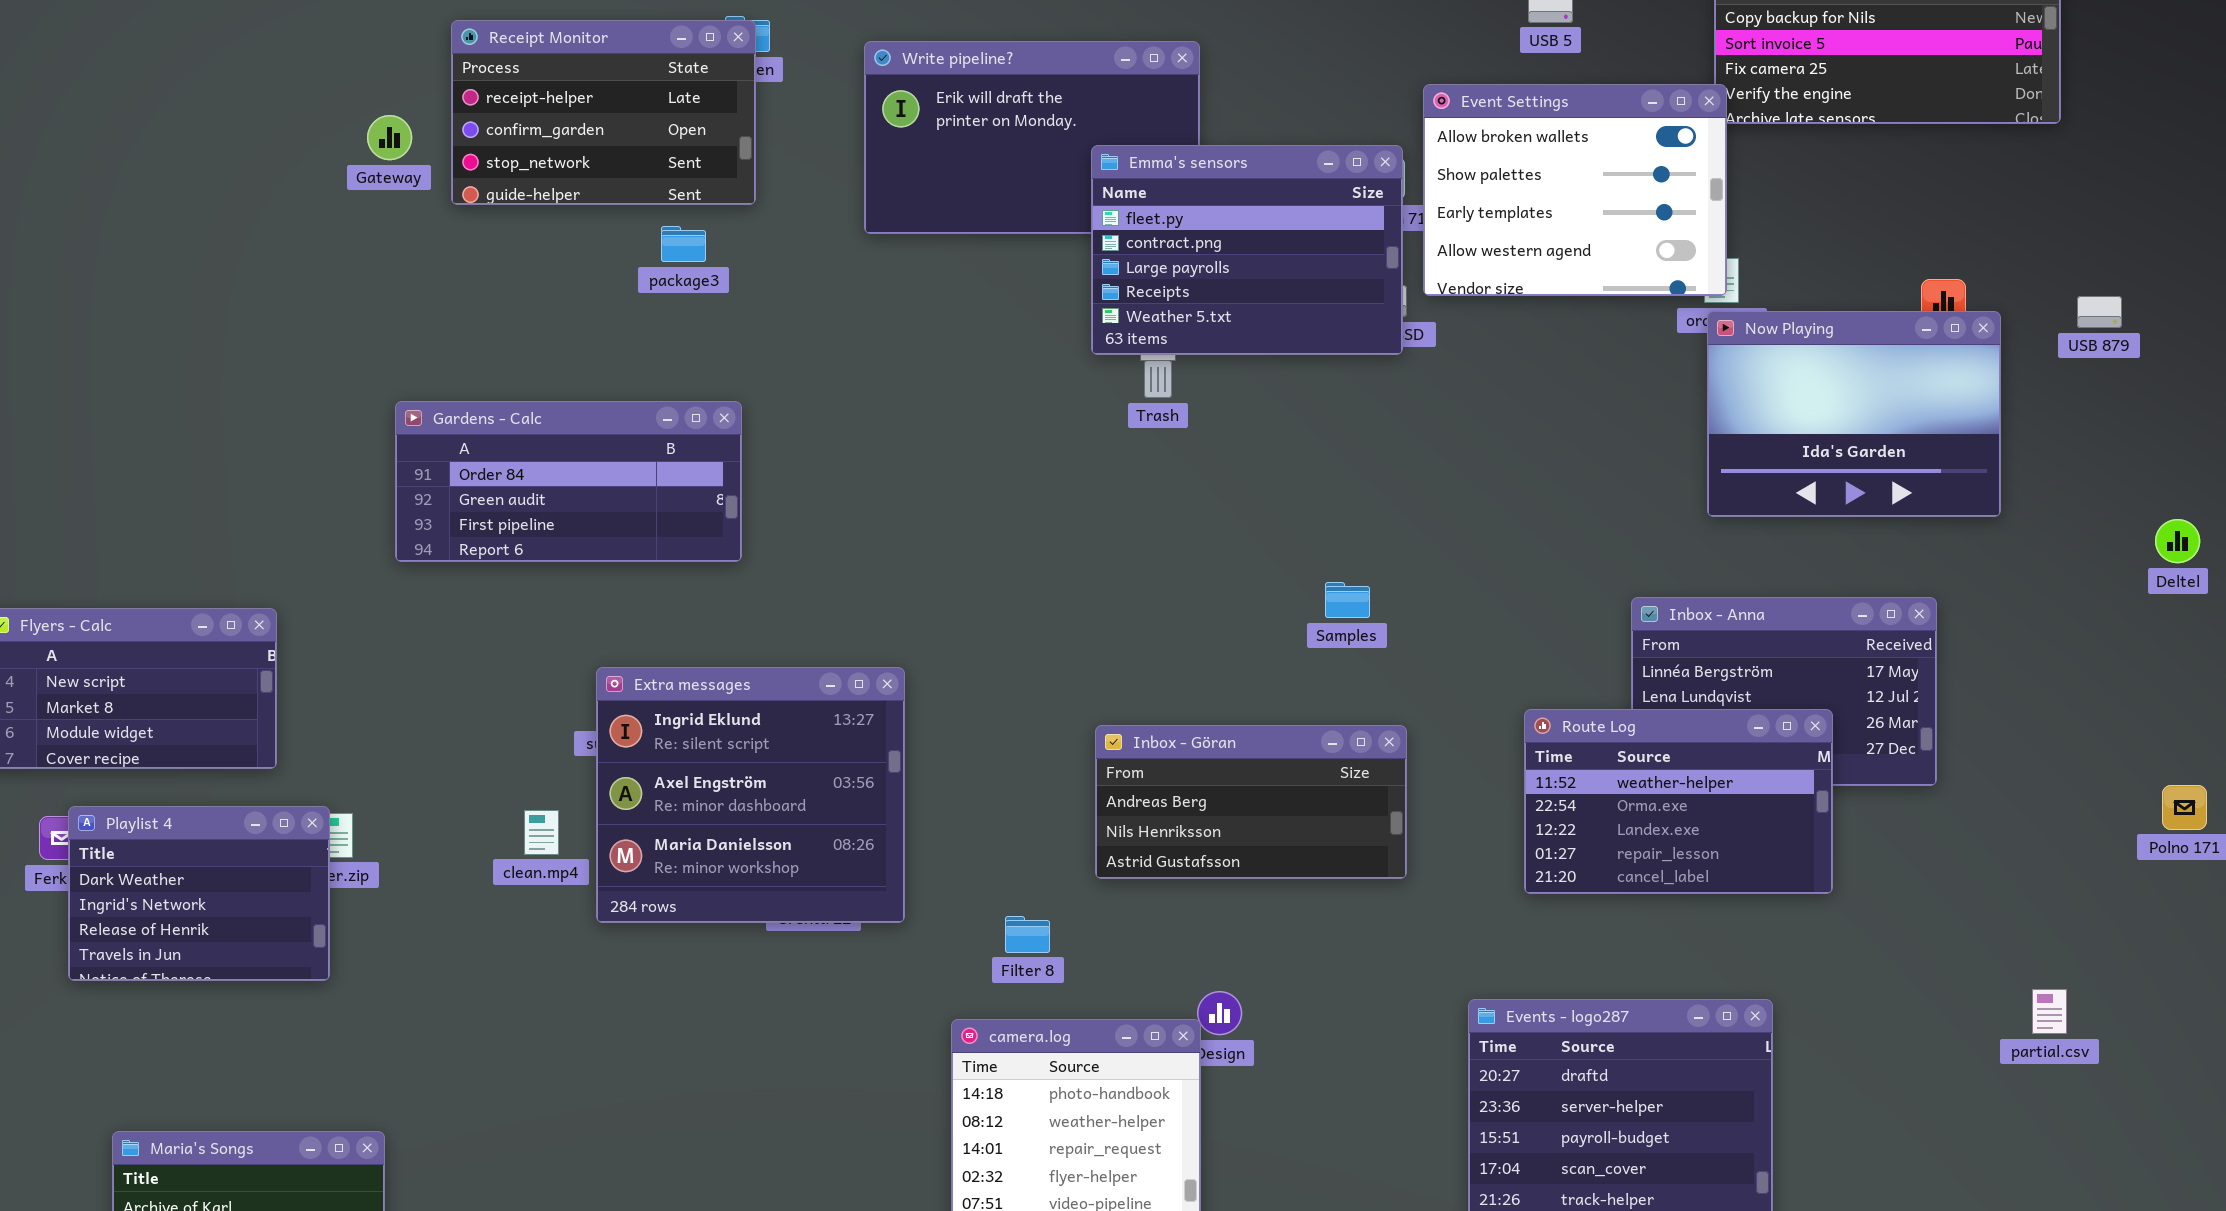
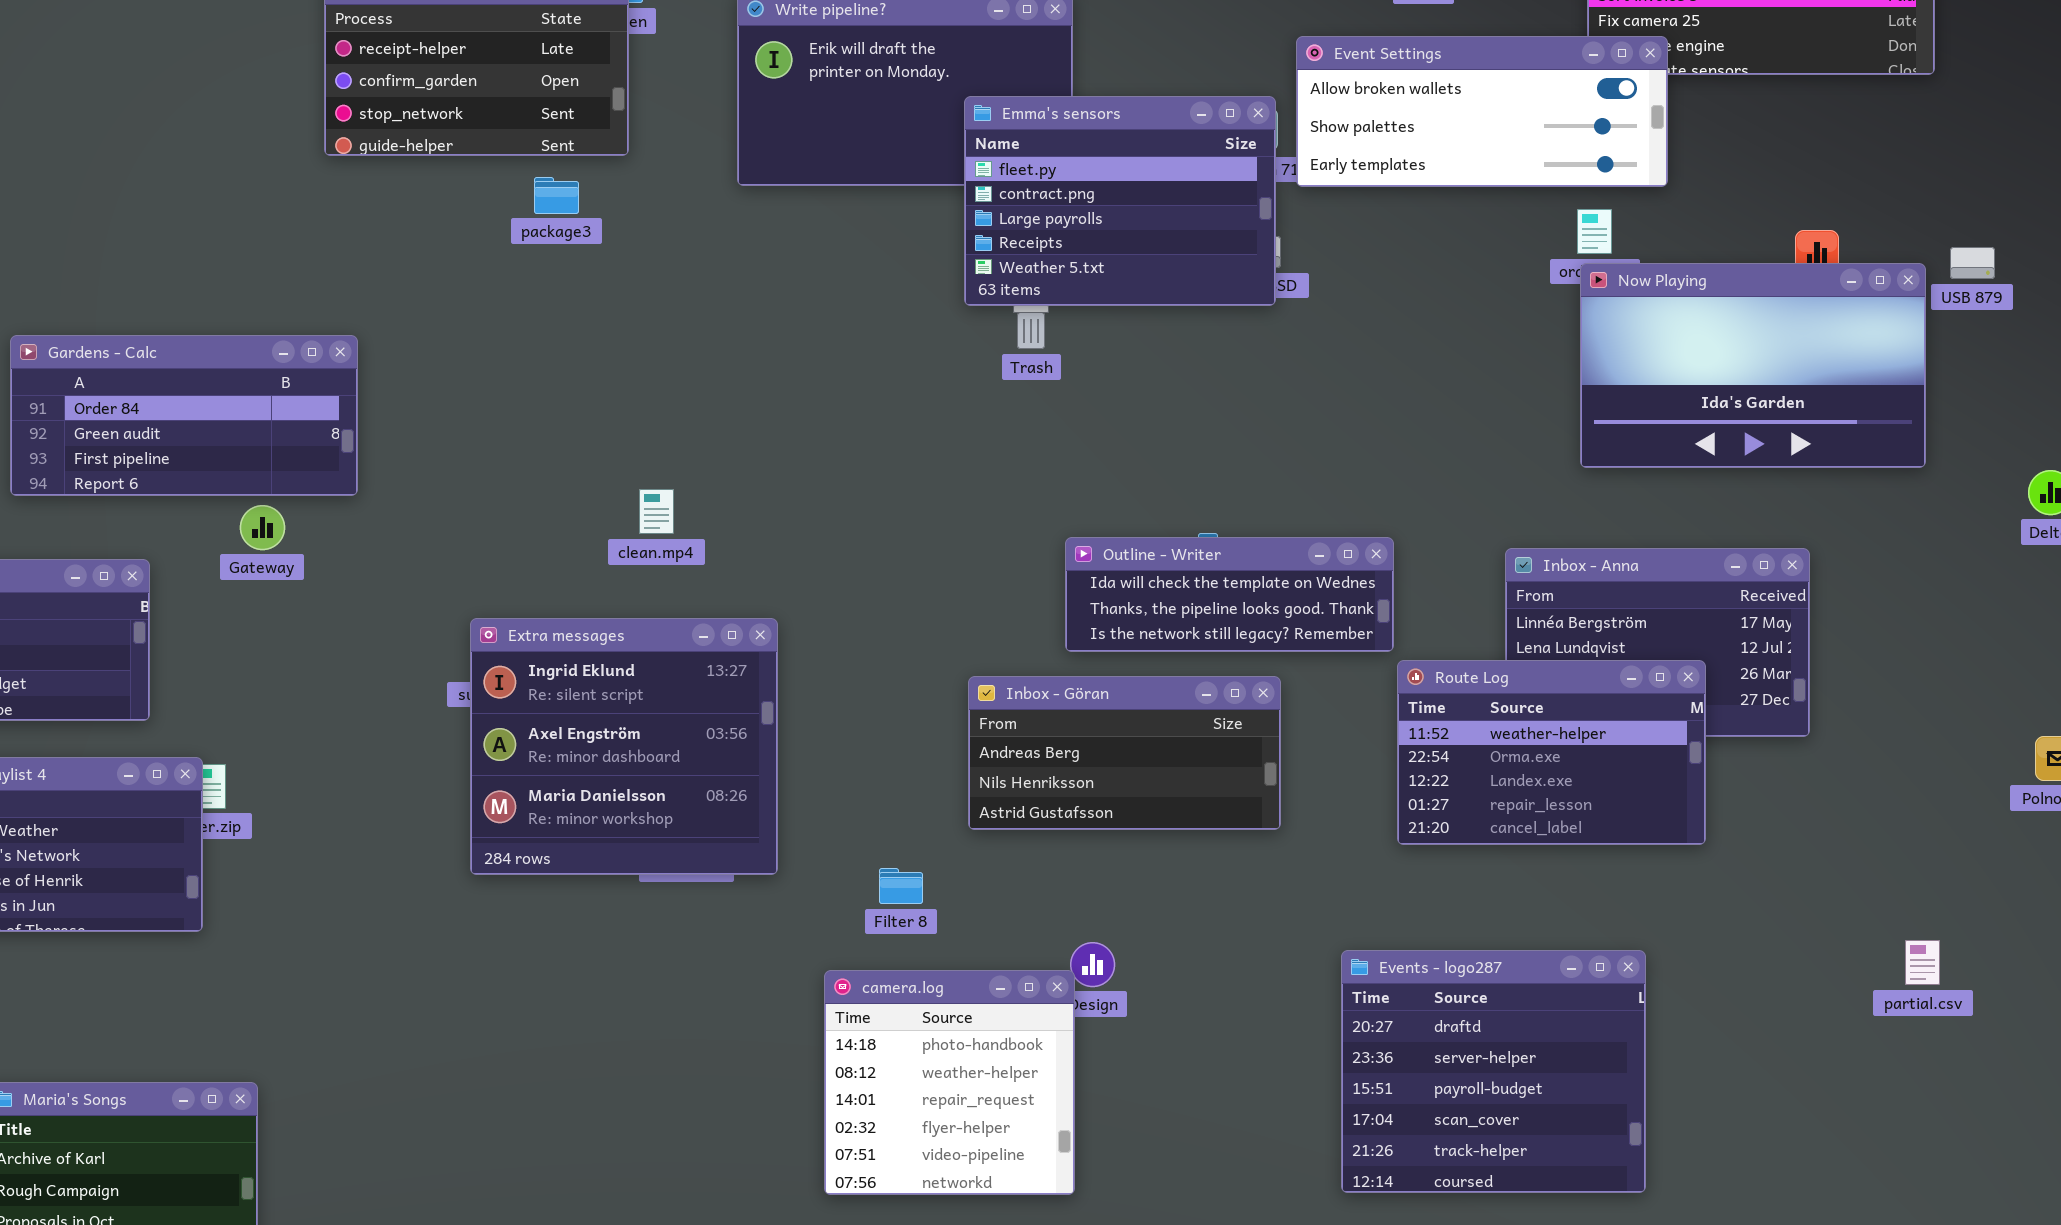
Event Settings: [1423,84,1727,296] -> [1296,36,1668,187], resized
Gateway: [367,115,412,160] -> [240,505,285,550], moved
Now Playing: [1707,311,2001,517] -> [1580,263,1926,468], resized
Gardens - Calc: [395,401,742,562] -> [10,335,358,496], moved
Outline - Writer: none -> [1065,537,1394,652], opened
clean.mp4: [524,810,559,855] -> [639,489,674,534], moved

